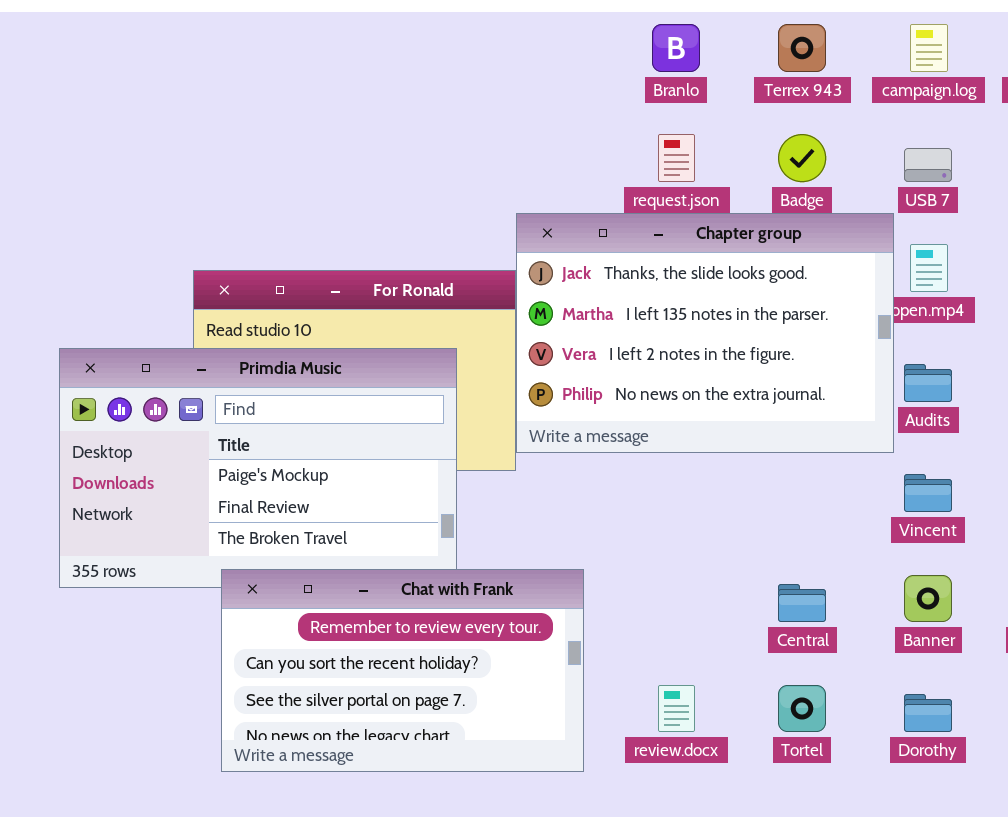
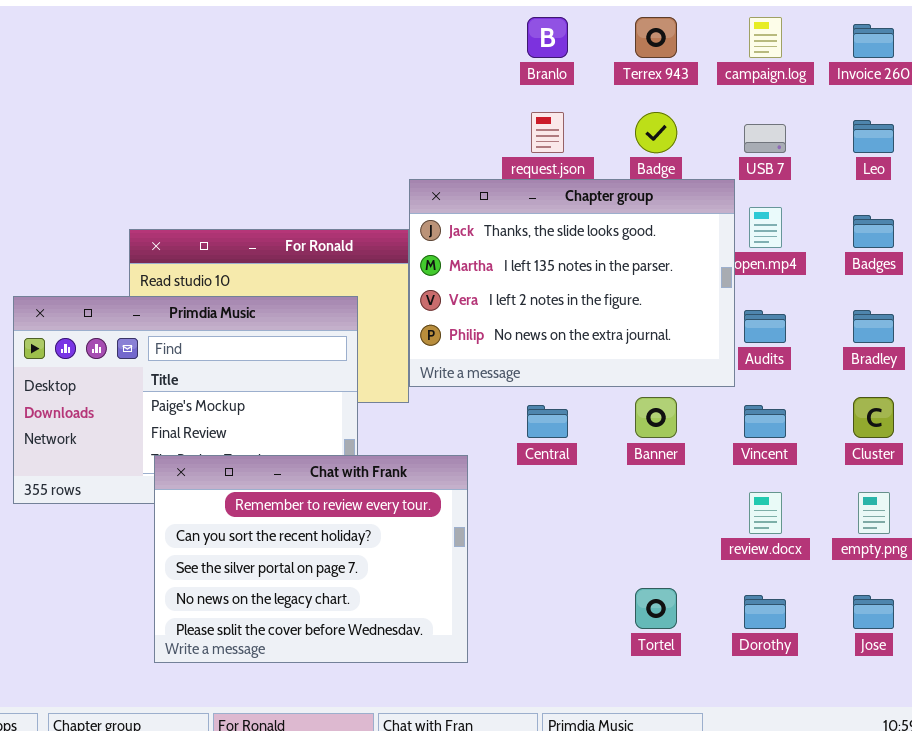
Chat with Frank: [221,569,584,772] -> [154,455,468,663], resized
Banner: [904,575,952,622] -> [635,397,677,438], moved
Central: [778,584,826,622] -> [527,405,568,438], moved
review.docx: [658,685,695,732] -> [749,492,782,534], moved

